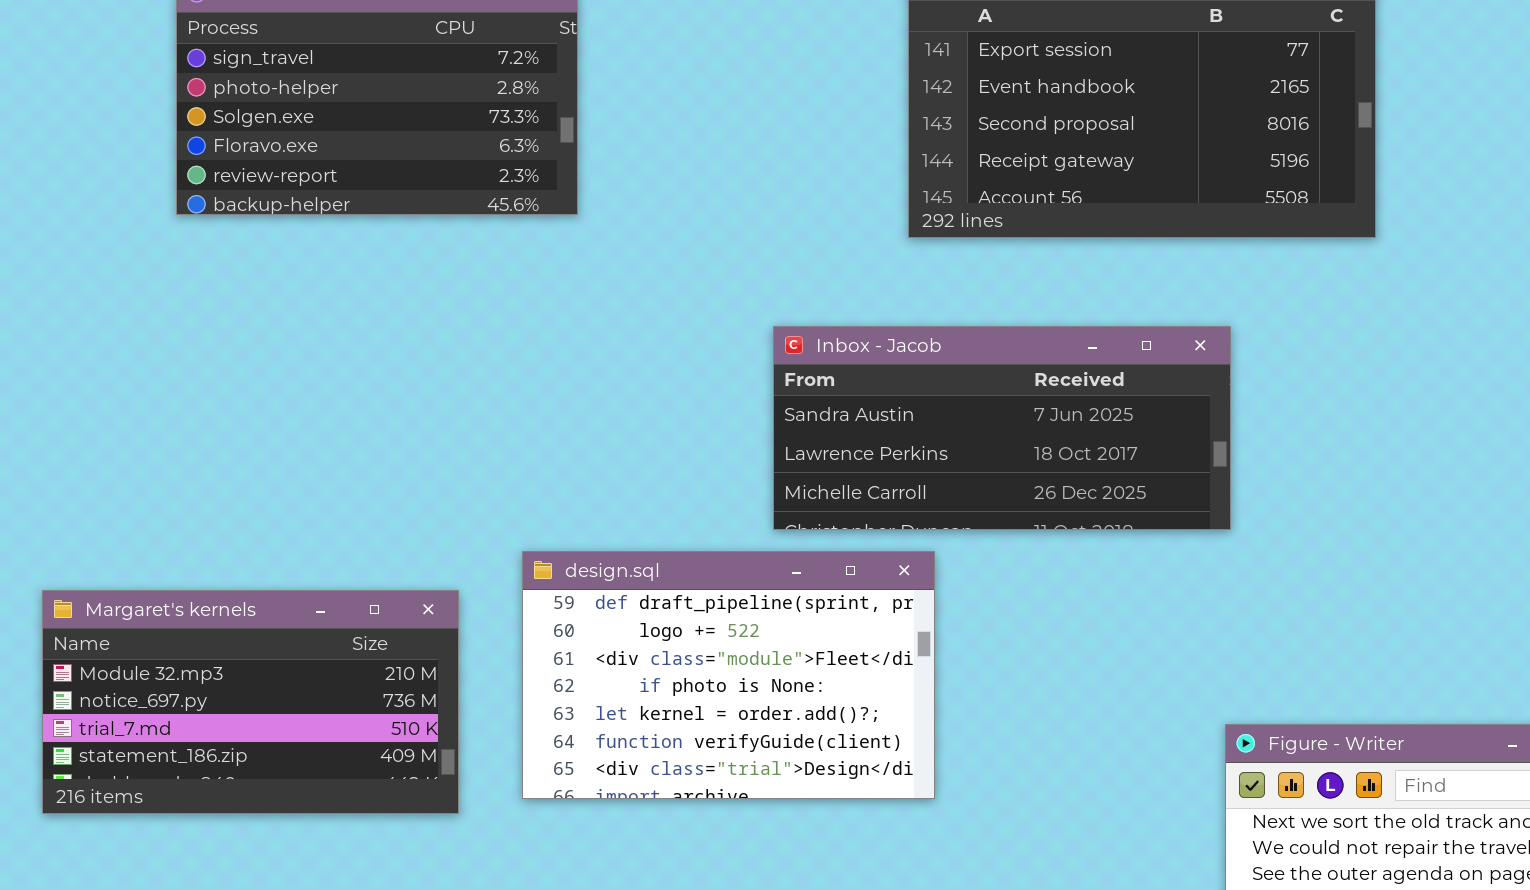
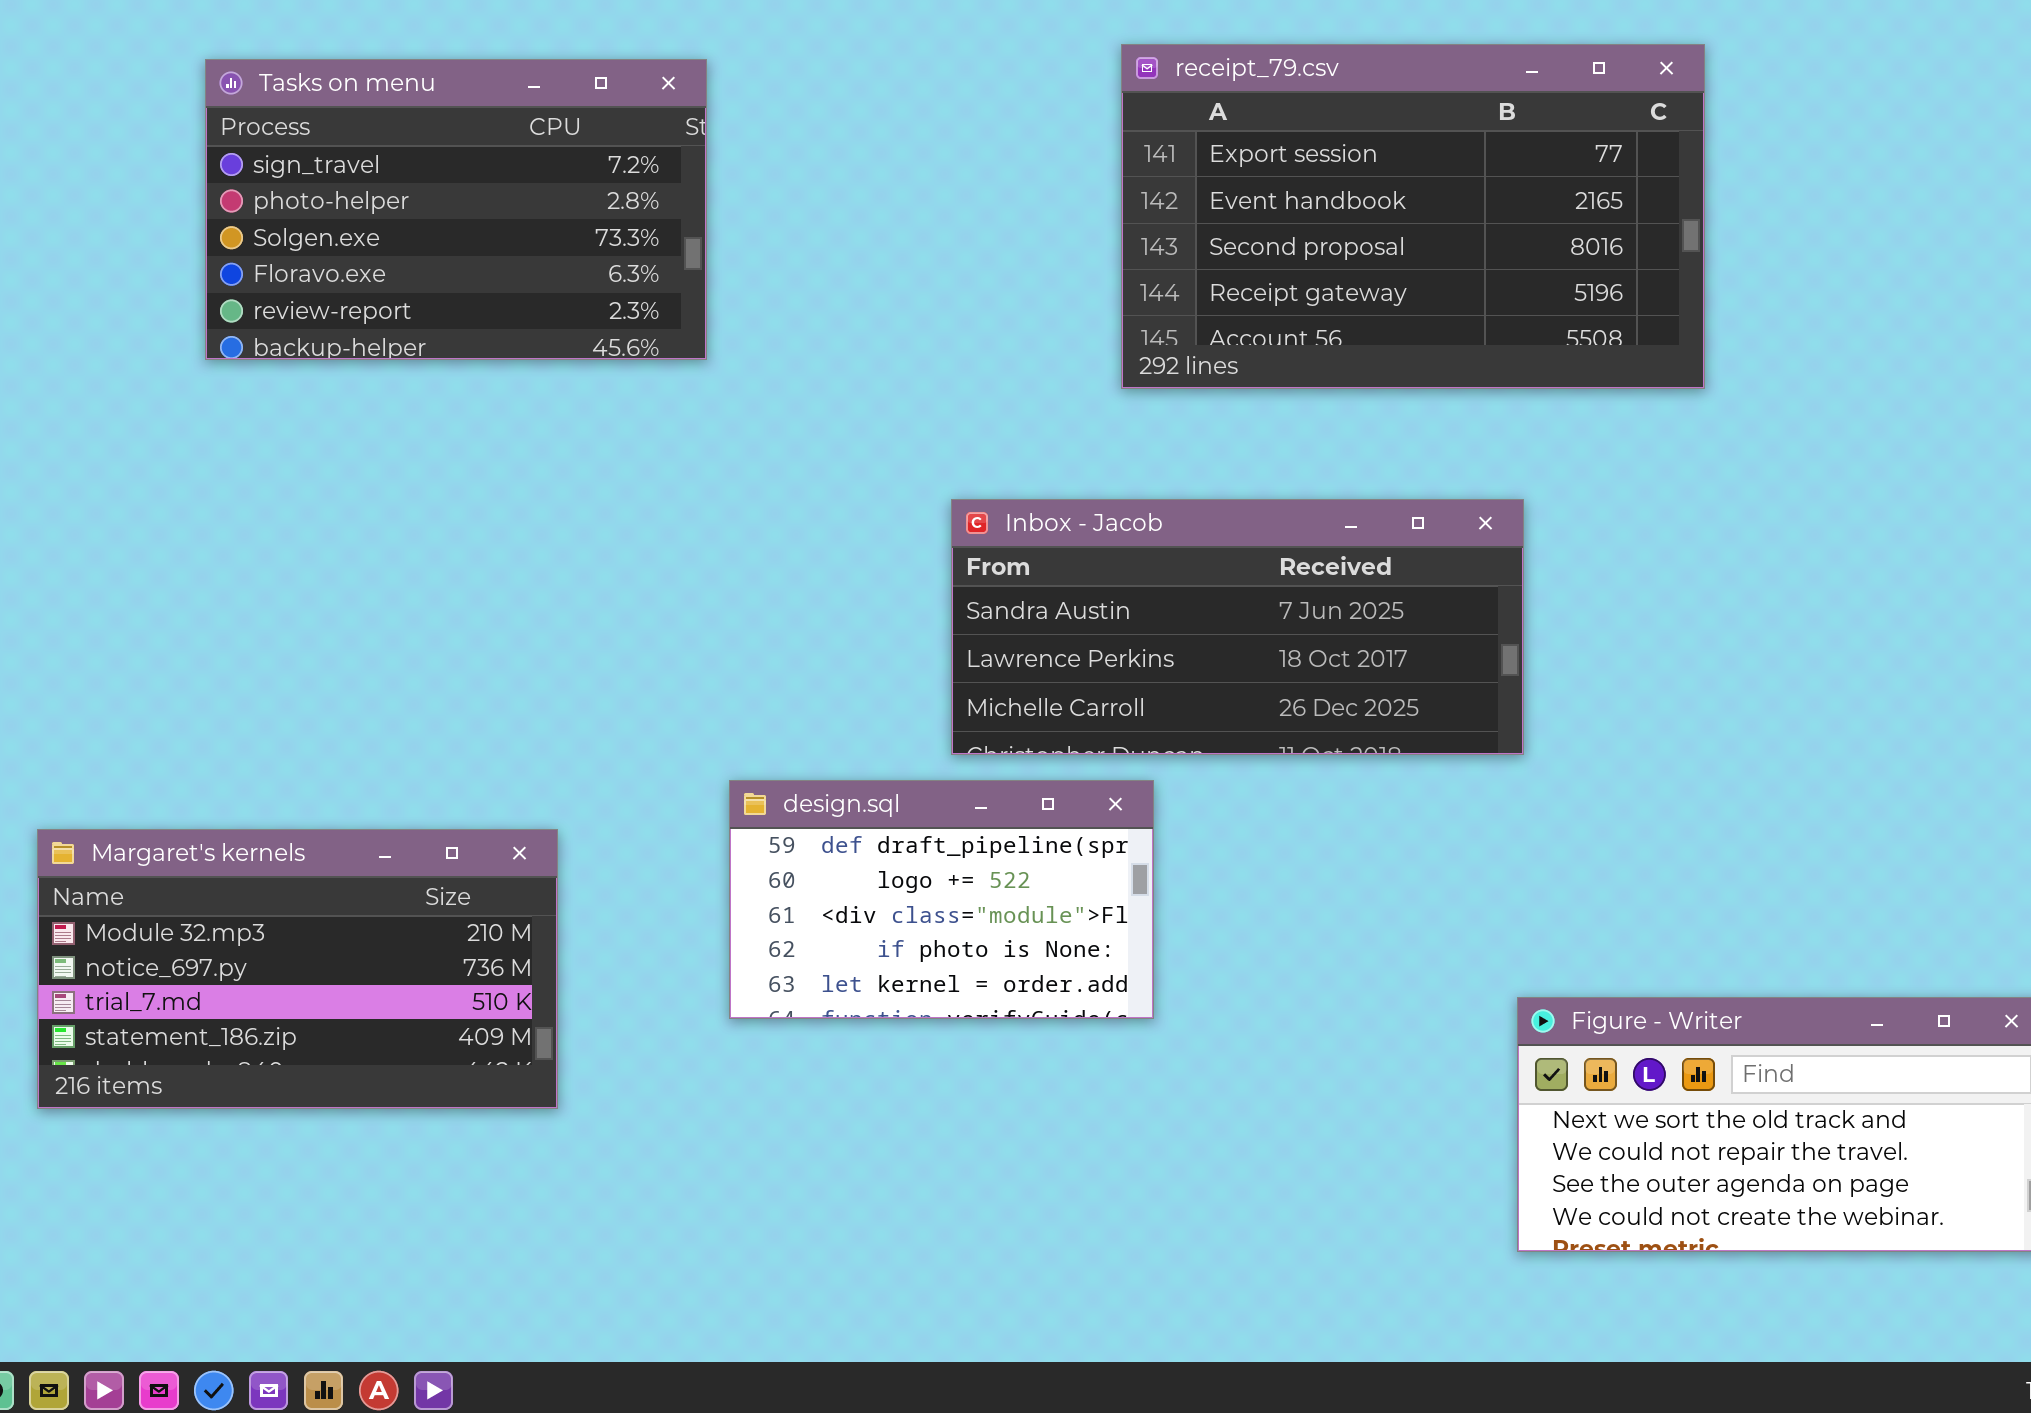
design.sql: [522,551,935,799] -> [729,780,1154,1019], resized

